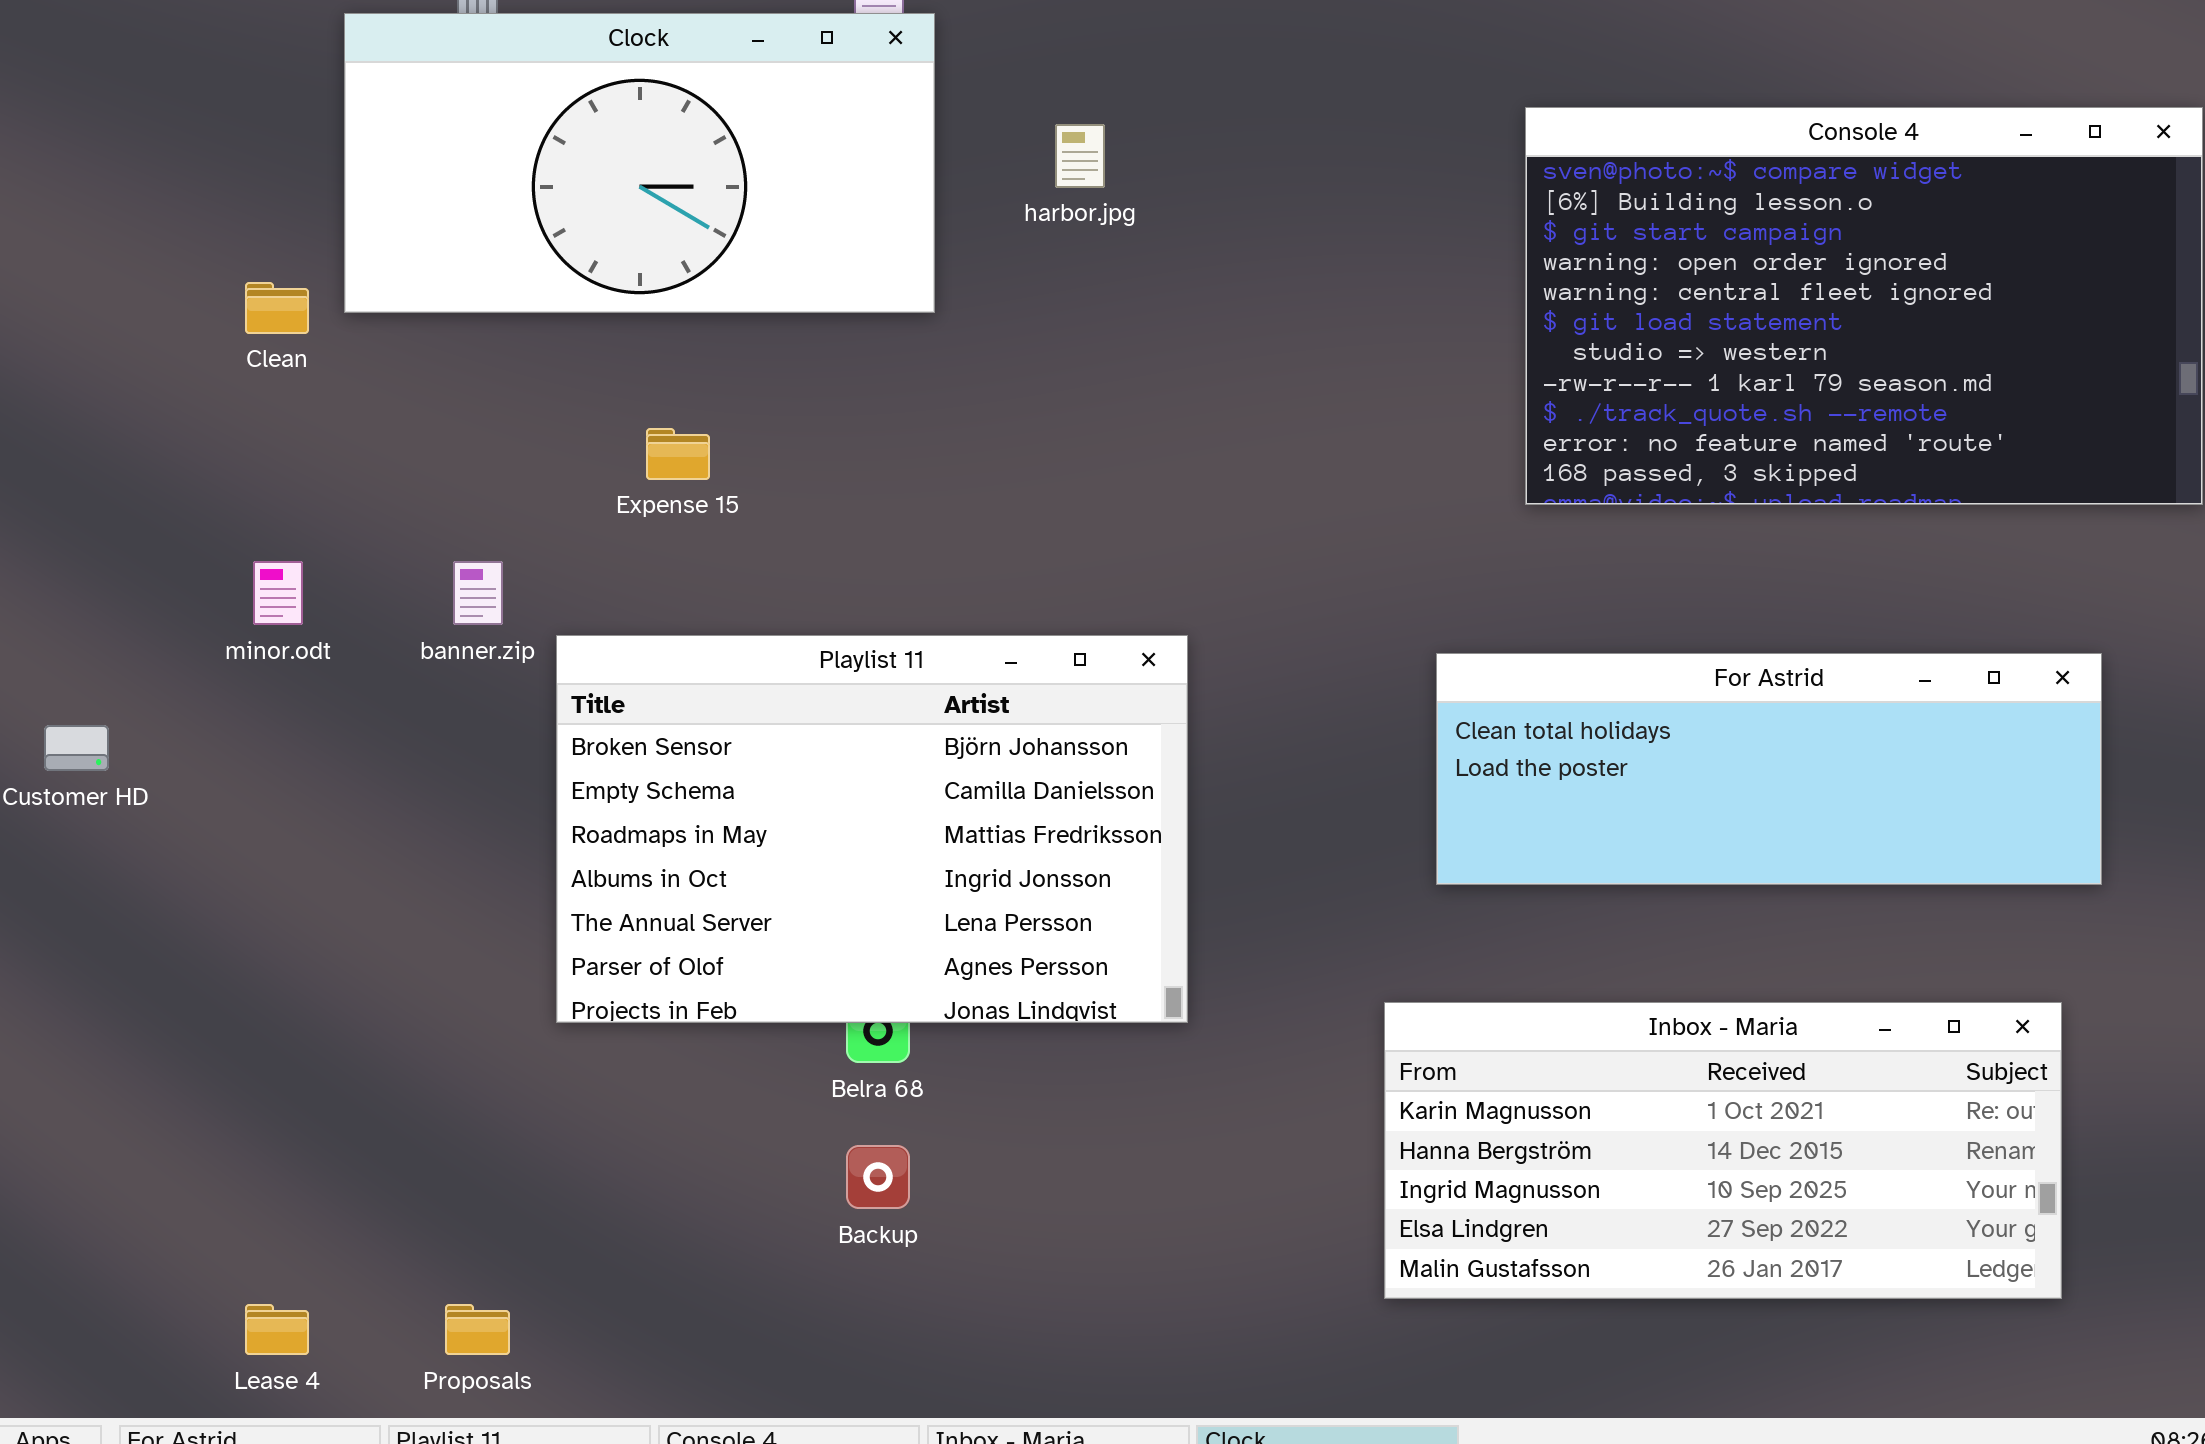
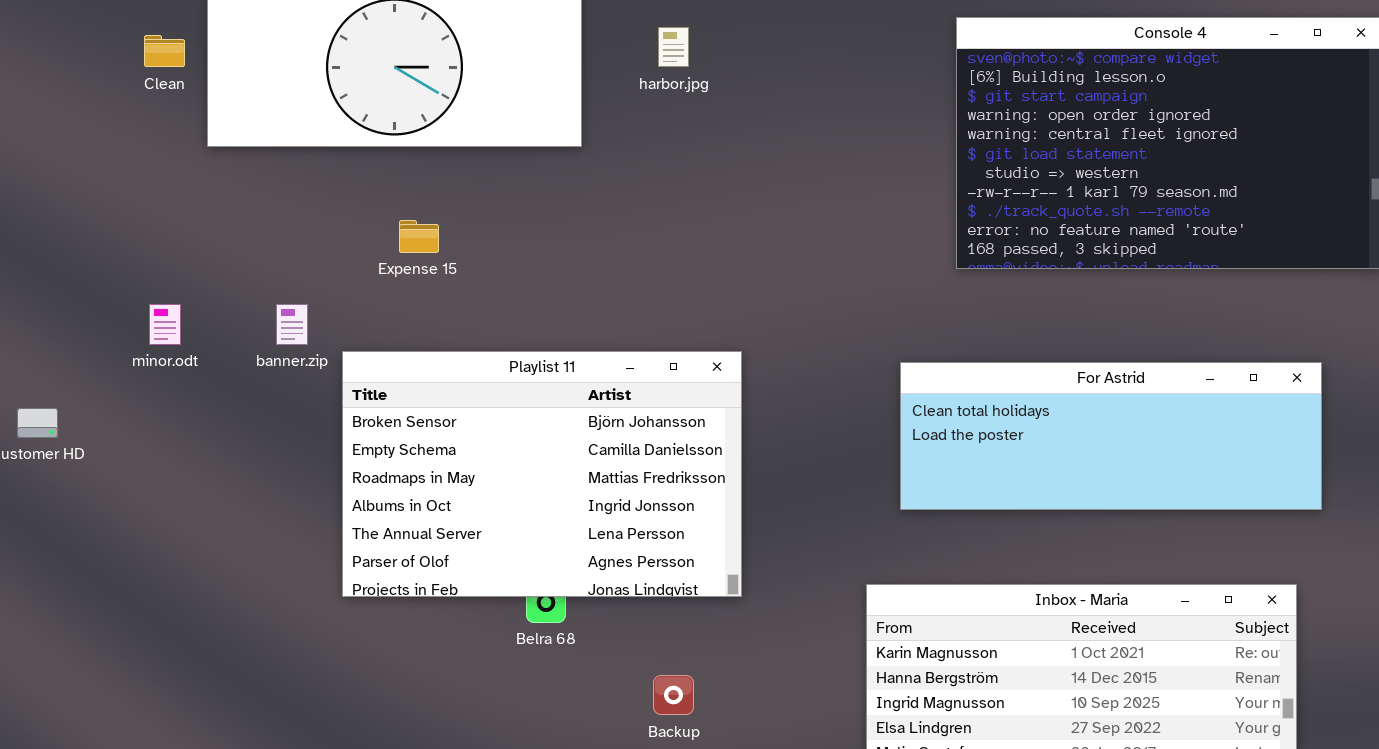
Clean: [245,282,309,334] -> [144,35,185,67], moved
Backup: [846,1145,910,1209] -> [653,675,694,715], moved

